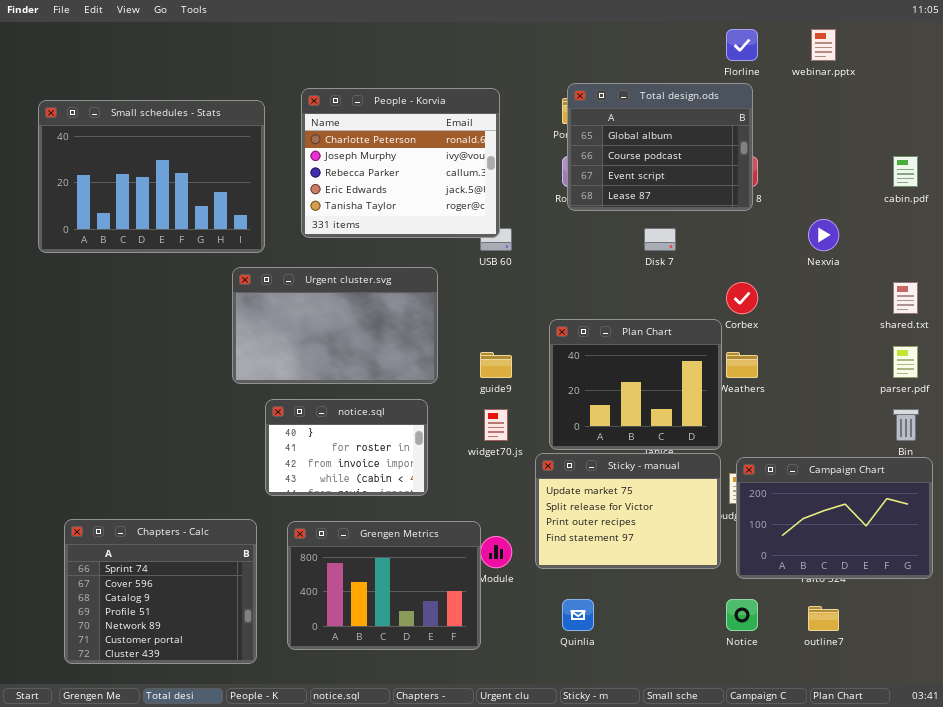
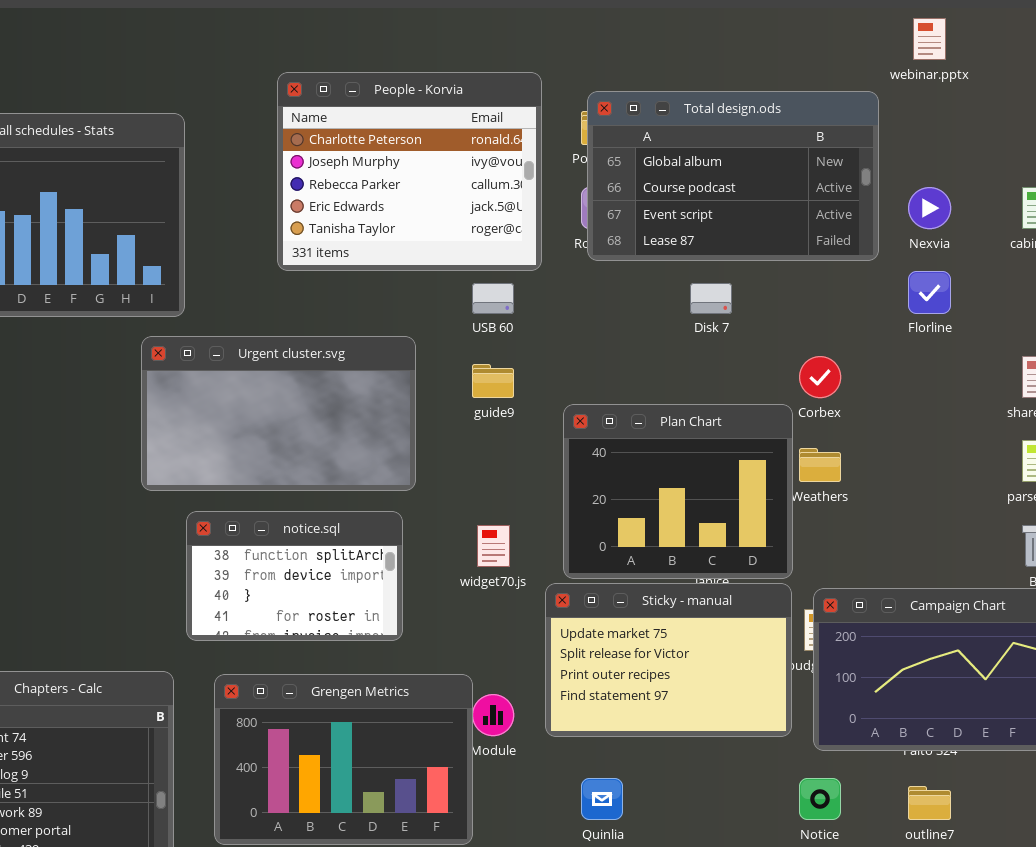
Florline: [726,29,758,61] -> [908,271,951,314], moved
Total design.ods: [567,83,753,211] -> [587,91,879,261], resized
People - Korvia: [301,88,500,238] -> [277,72,542,271], moved
Nexvia: [808,219,839,251] -> [908,187,951,229], moved
guide9: [480,352,512,378] -> [472,364,514,398], moved
notice.sql: [265,399,428,496] -> [186,511,403,641], scrolled up 2 rows

